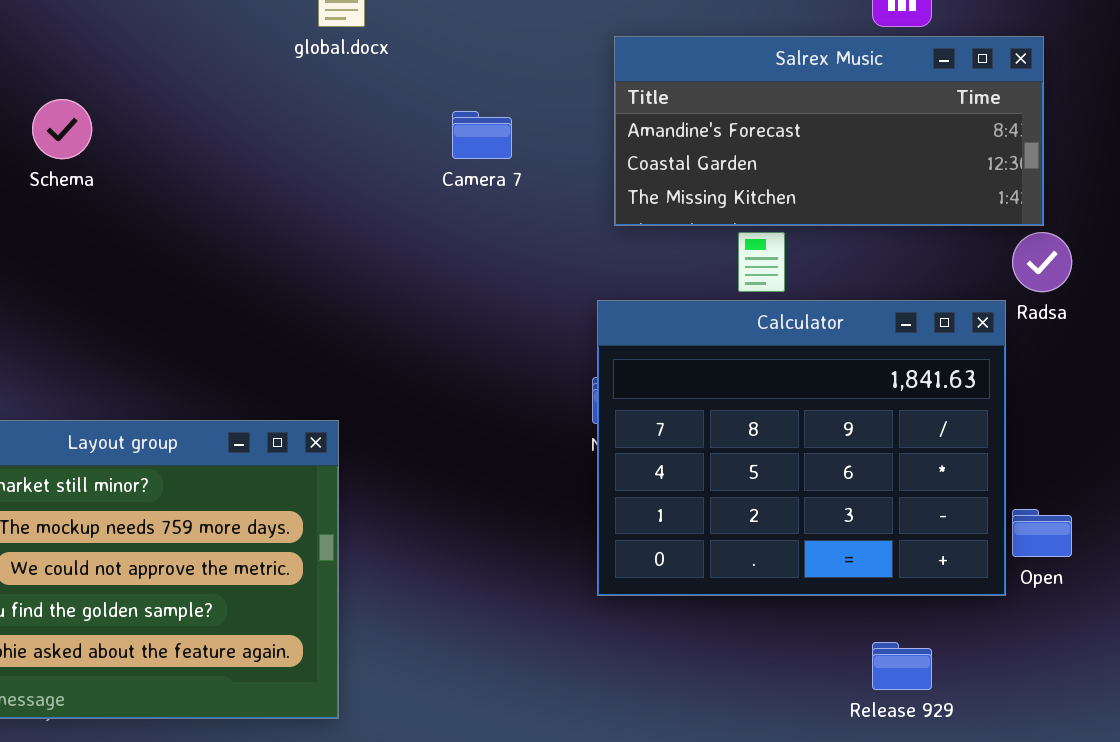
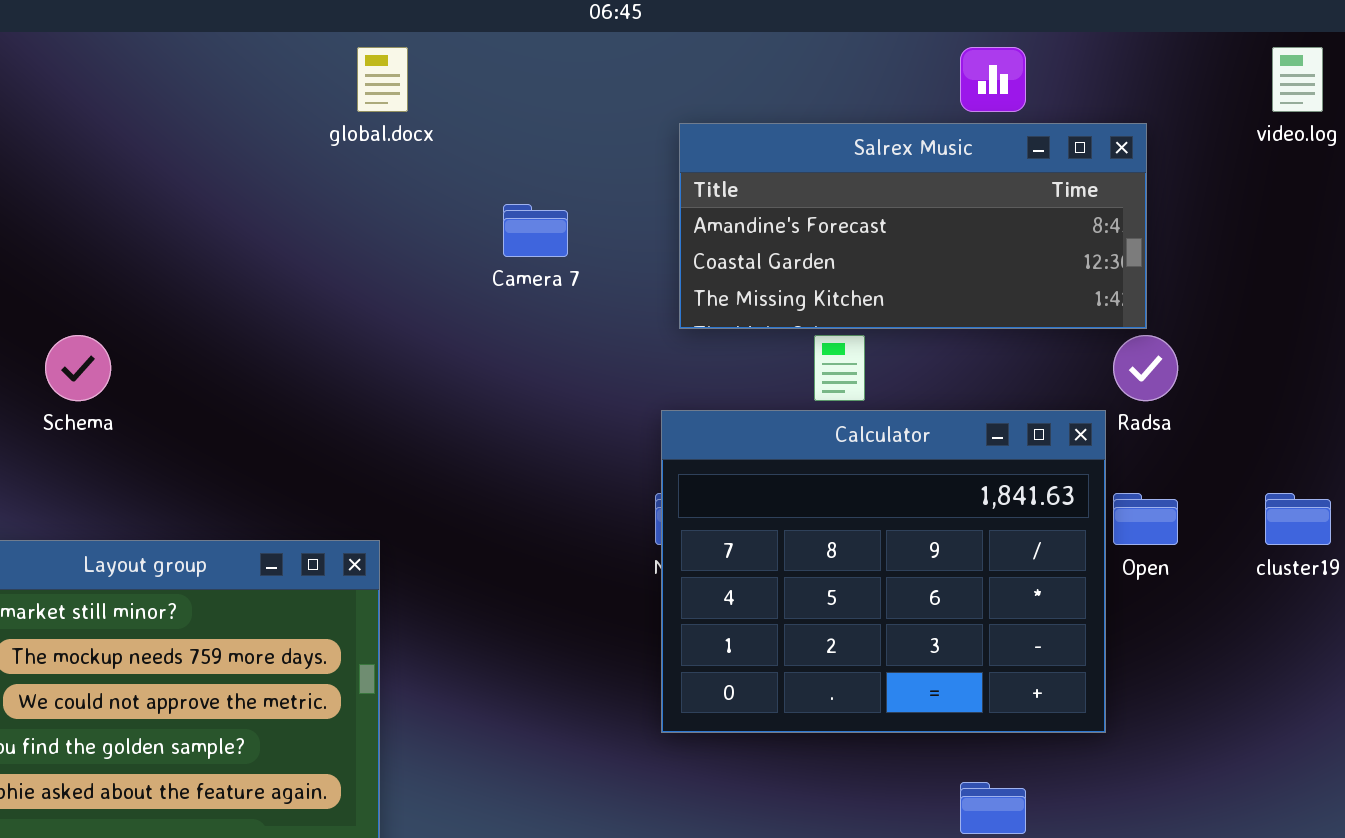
Schema: [32,99,92,159] -> [45,335,111,401], moved
Open: [1012,509,1072,557] -> [1113,493,1178,545], moved

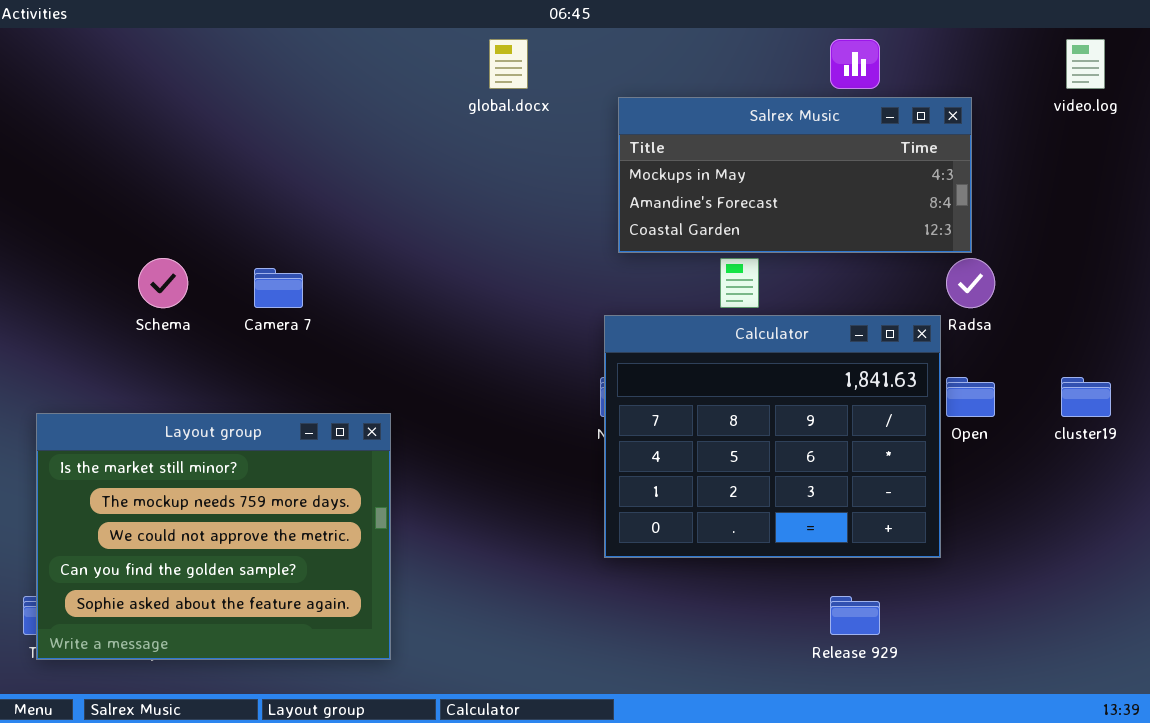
global.docx: [357,47,408,112] -> [489,39,528,89], moved
Salrex Music: [679,123,1147,329] -> [618,97,972,253], scrolled up 1 row
Camera 7: [503,204,568,257] -> [254,268,303,308], moved

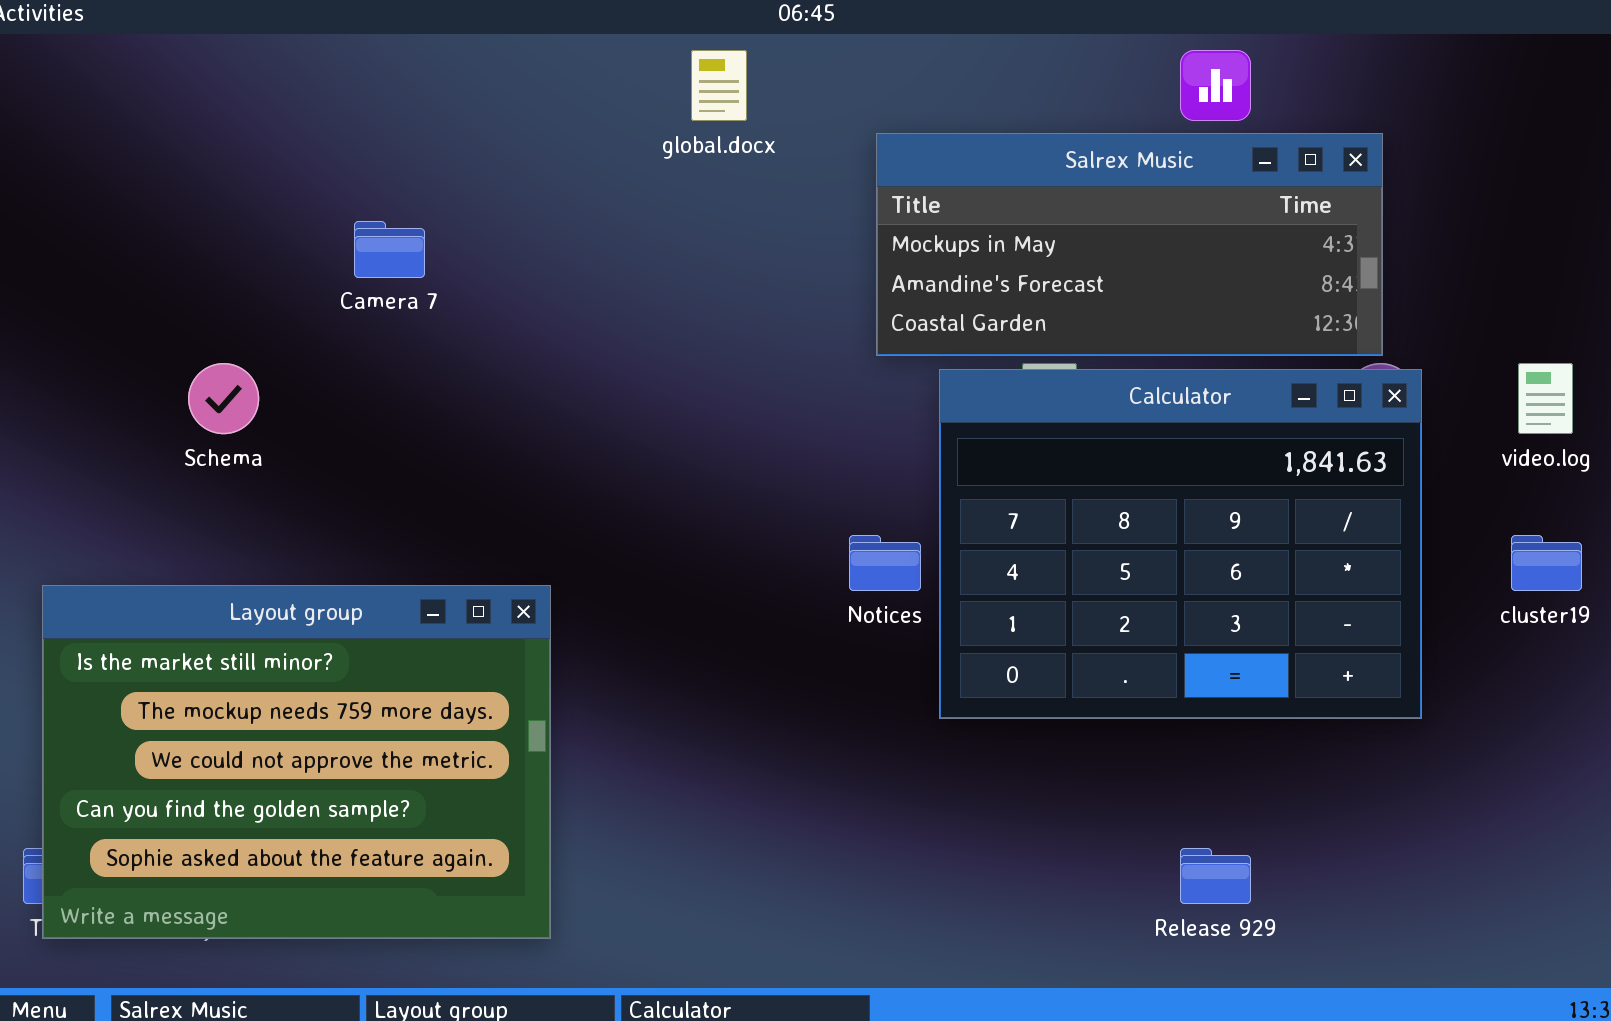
video.log: [1066,39,1105,89] -> [1518,363,1573,434], moved
Camera 7: [254,268,303,308] -> [354,221,425,278], moved
Calculator: [604,315,941,558] -> [939,369,1422,719], moved

